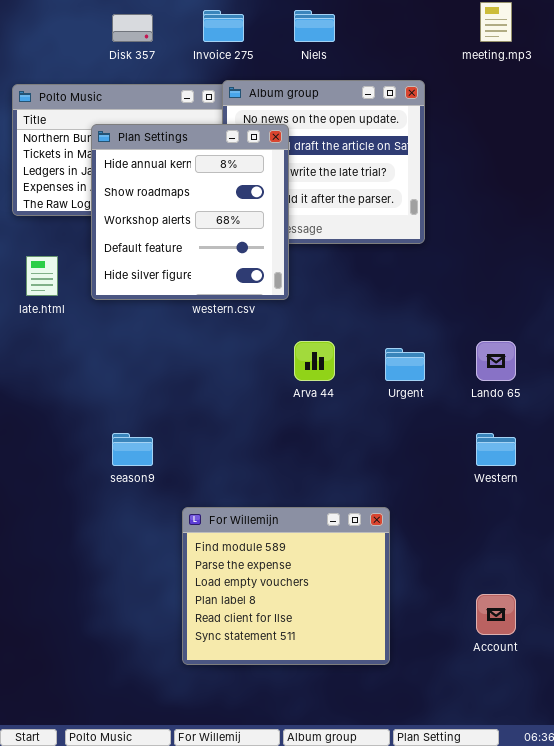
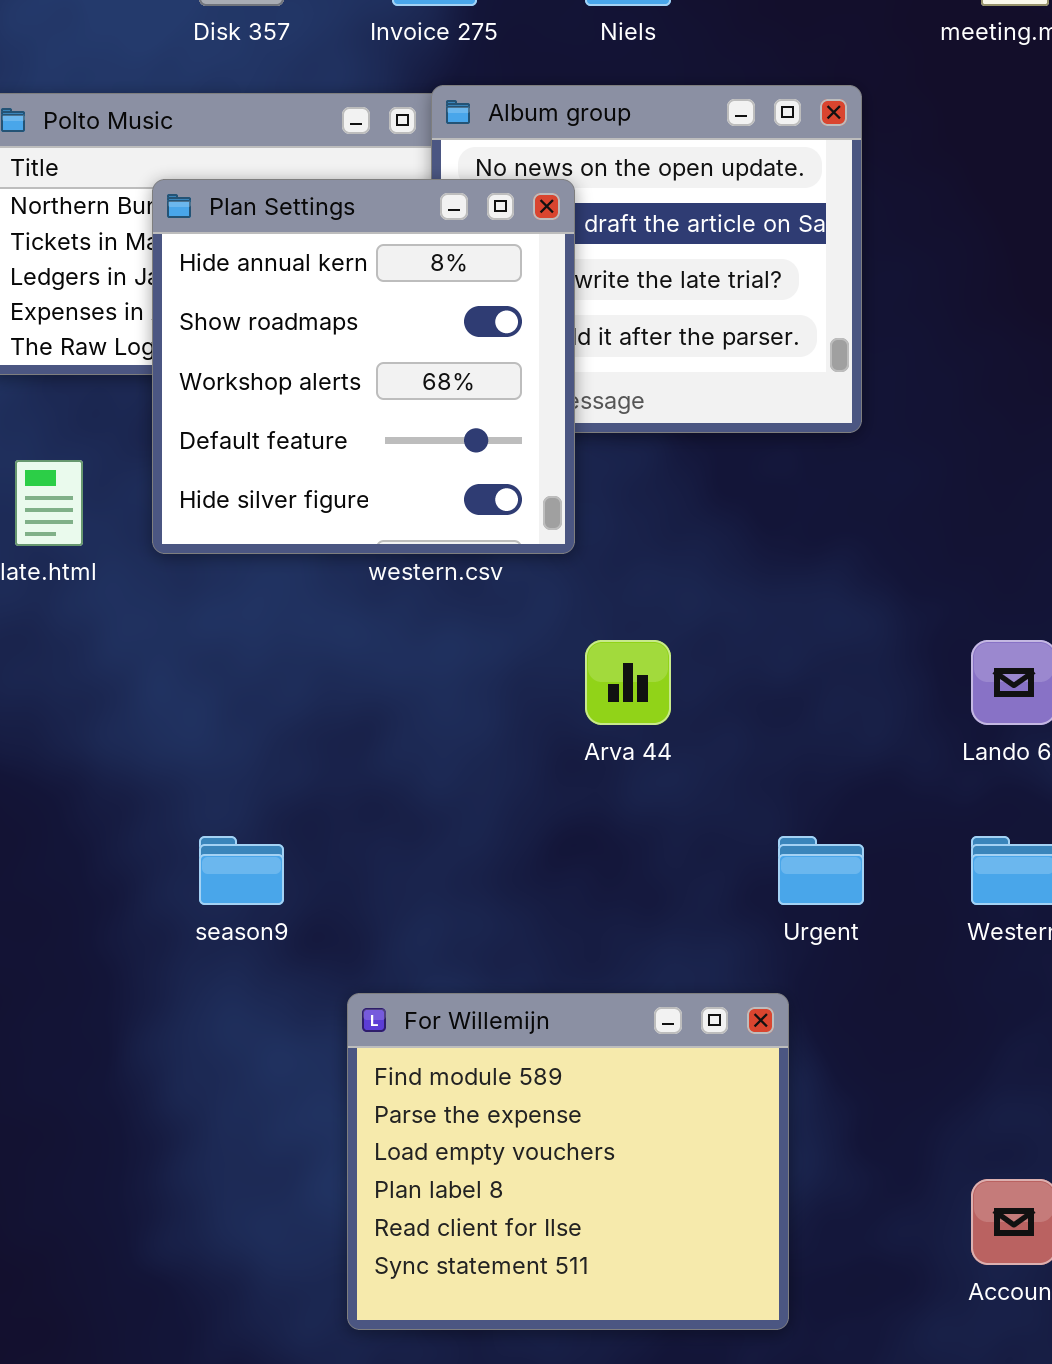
Urgent: [385,348,425,381] -> [778,836,864,905], moved

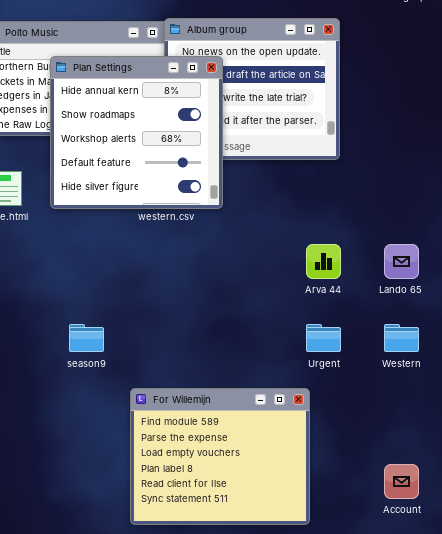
Arva 44: [585,640,671,725] -> [306,244,341,279], moved

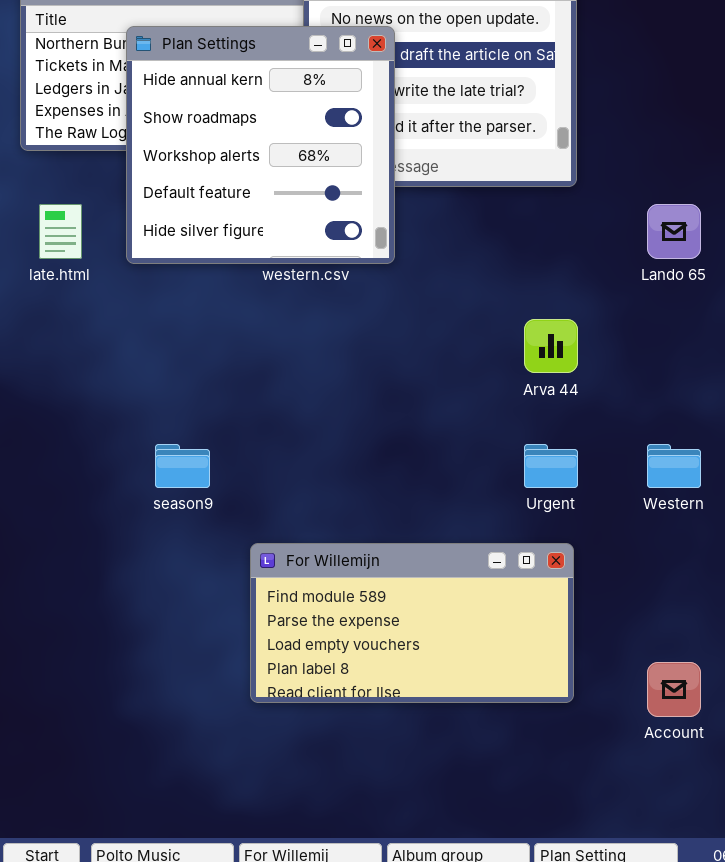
Lando 65: [384,244,419,279] -> [647,204,701,259], moved
For Willemijn: [130,388,310,525] -> [250,543,574,703], resized

